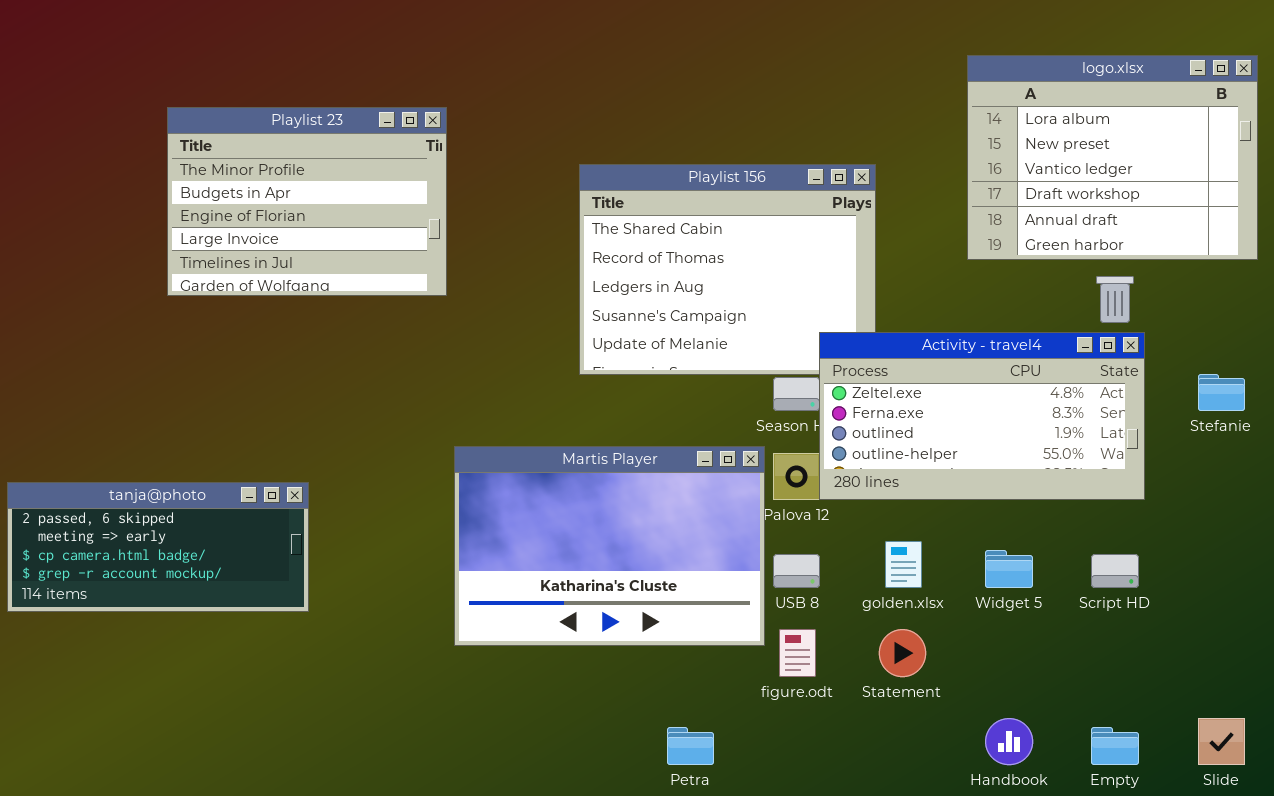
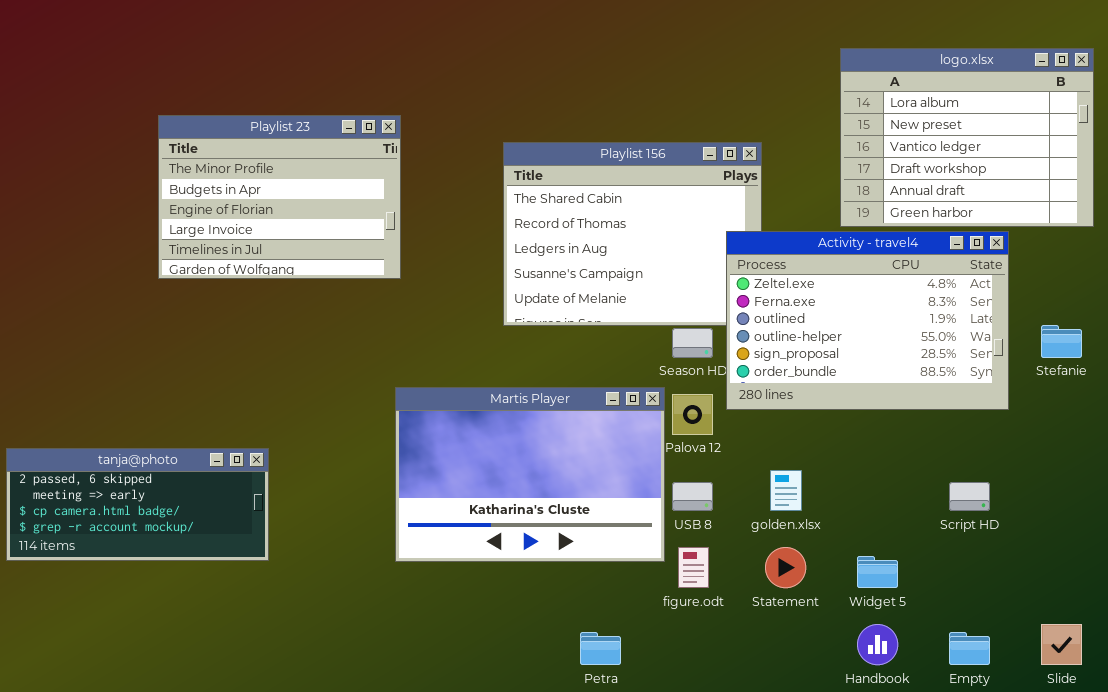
Playlist 23: [167,107,447,296] -> [158,115,401,279], moved
Activity - travel4: [819,332,1145,500] -> [726,231,1009,410], moved, resized
tanja@photo: [7,482,309,612] -> [6,448,269,561], moved
Widget 5: [985,550,1033,588] -> [857,556,898,588], moved

